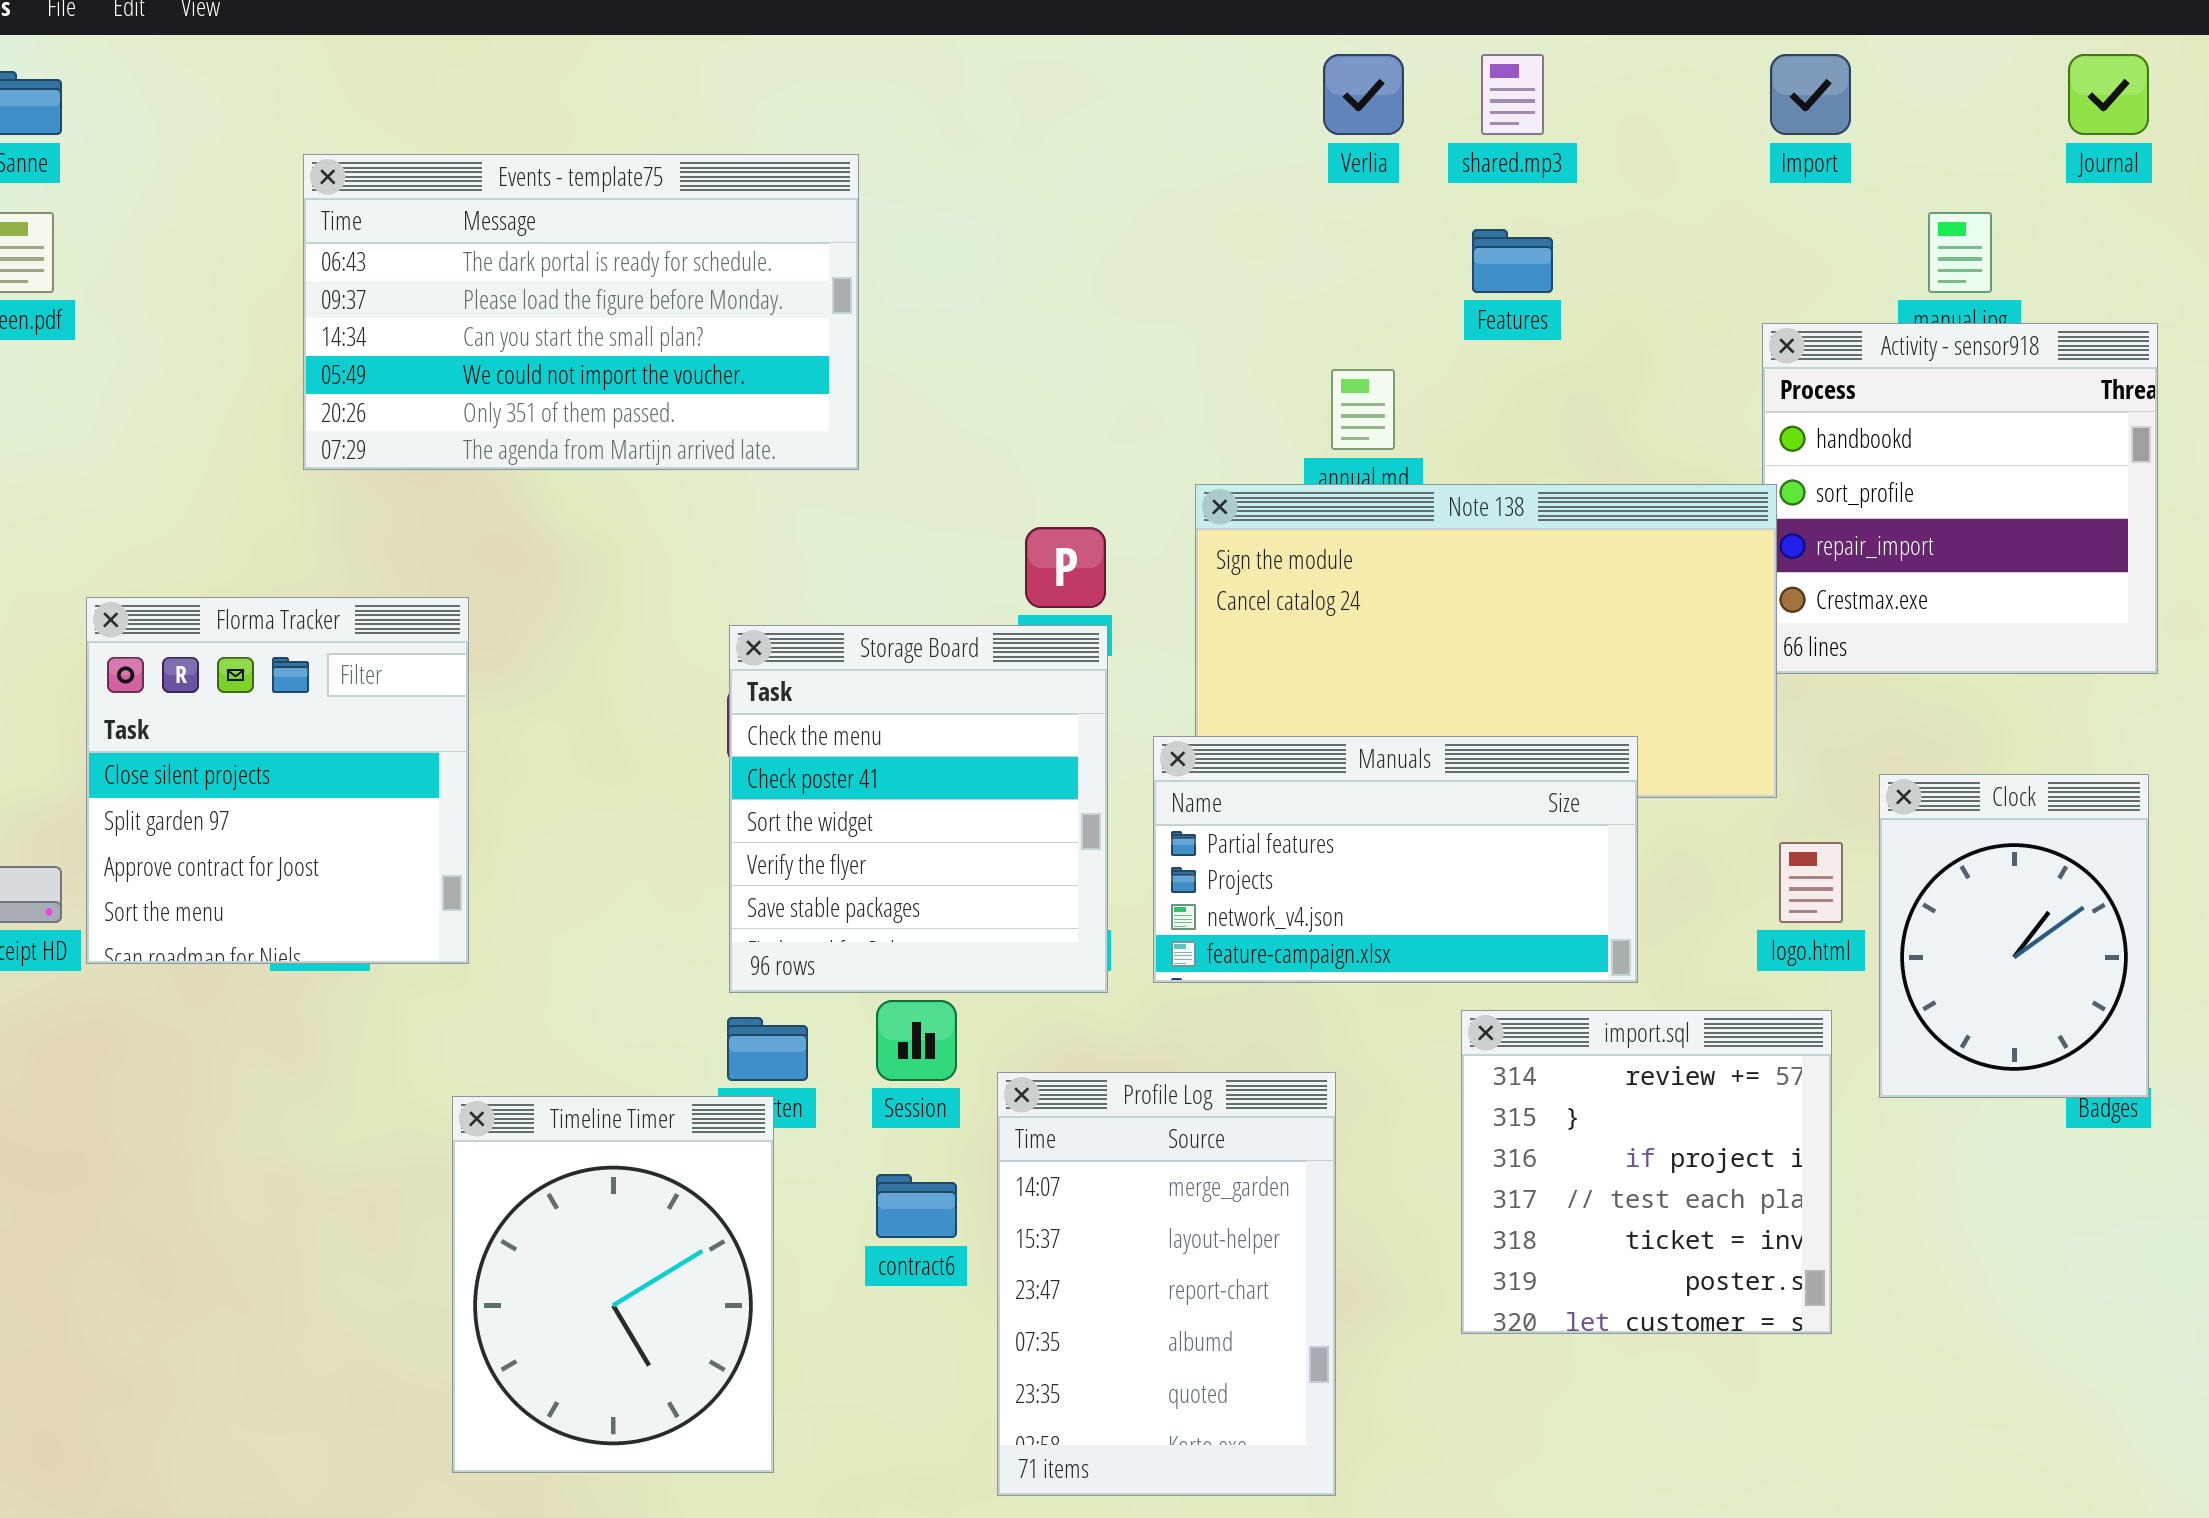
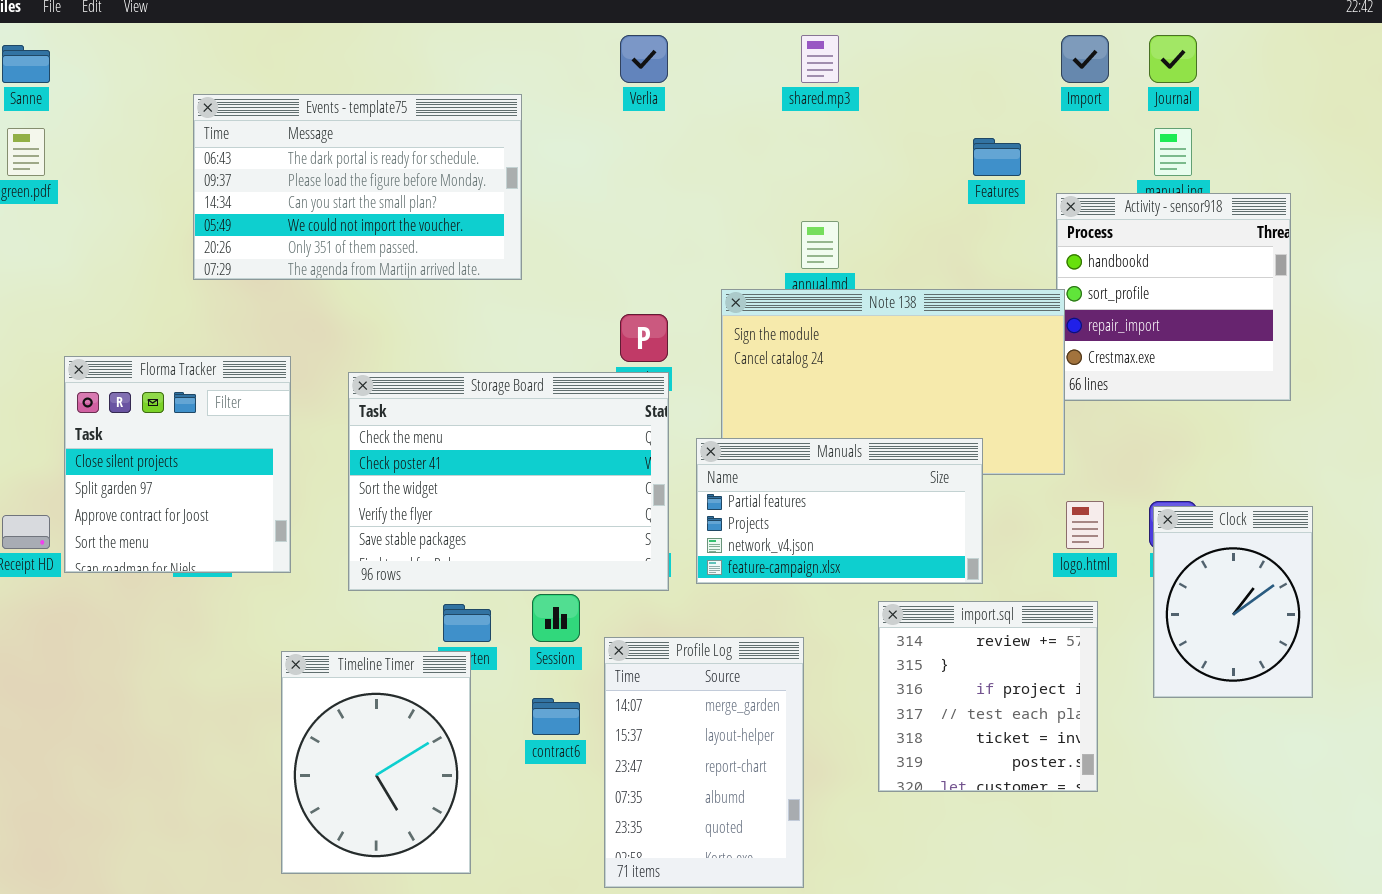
Verlia: [1323,54,1404,135] -> [620,35,668,83], moved
shared.mp3: [1481,54,1544,135] -> [801,35,839,83], moved
Journal: [2068,54,2149,135] -> [1149,35,1197,83], moved
Features: [1472,229,1553,293] -> [973,138,1021,176], moved
Storage Board: [729,625,1108,993] -> [348,372,669,591], resized
Clock: [1879,774,2149,1098] -> [1153,506,1313,698], moved

